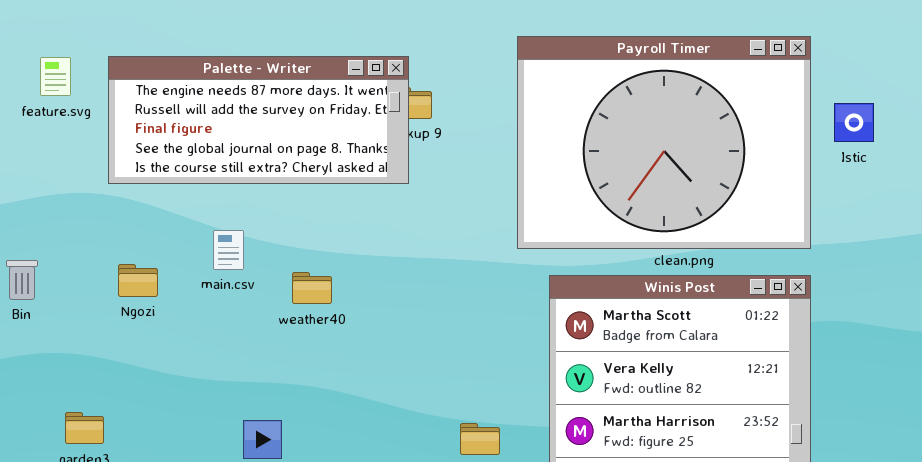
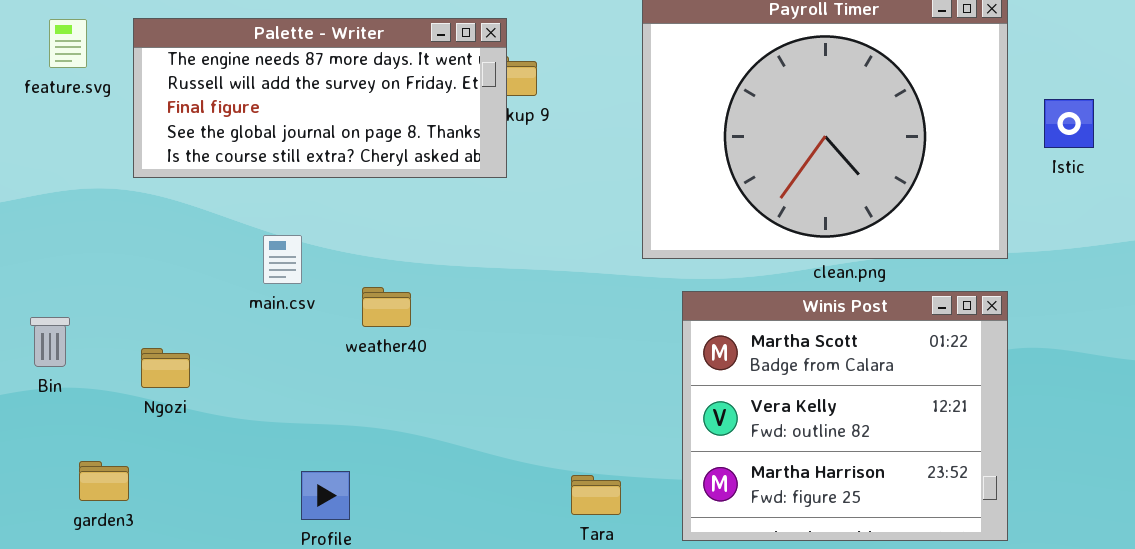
Istic: [834,103,874,142] -> [1044,99,1094,148], moved
Bin: [6,260,38,300] -> [30,317,70,367], moved
Ngozi: [118,264,158,297] -> [141,348,190,388], moved

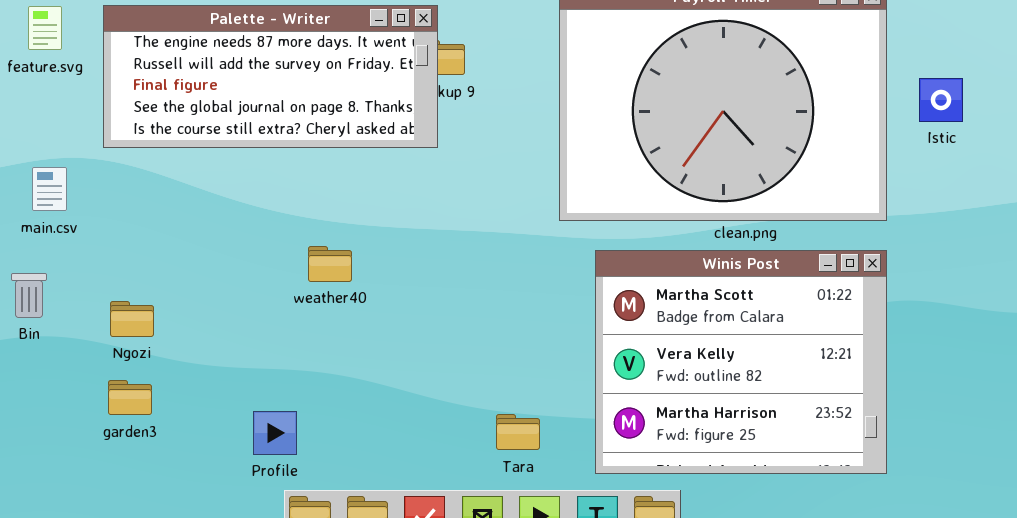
main.csv: [263,235,302,284] -> [32,167,67,211], moved
garden3: [79,461,129,501] -> [108,380,152,415], moved

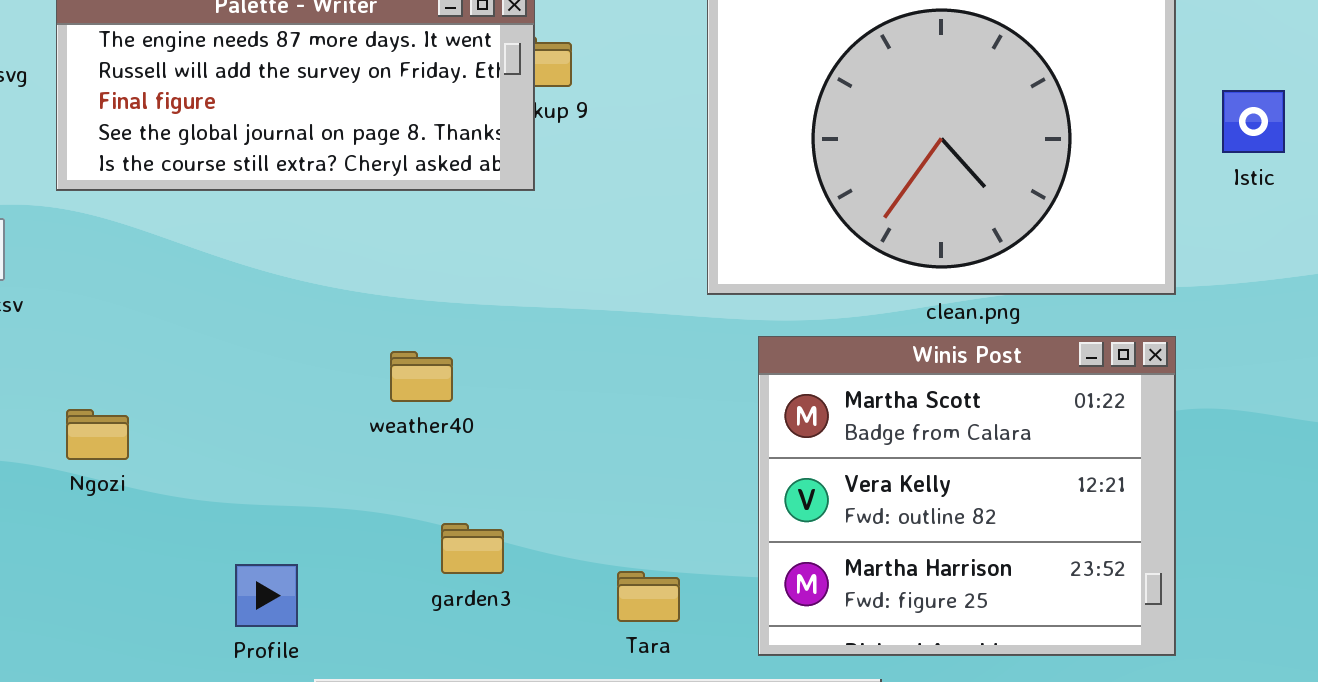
weather40: [308,246,352,282] -> [390,351,453,402], moved
garden3: [108,380,152,415] -> [441,523,504,574], moved
Profile: [253,411,297,455] -> [235,564,298,627], moved

